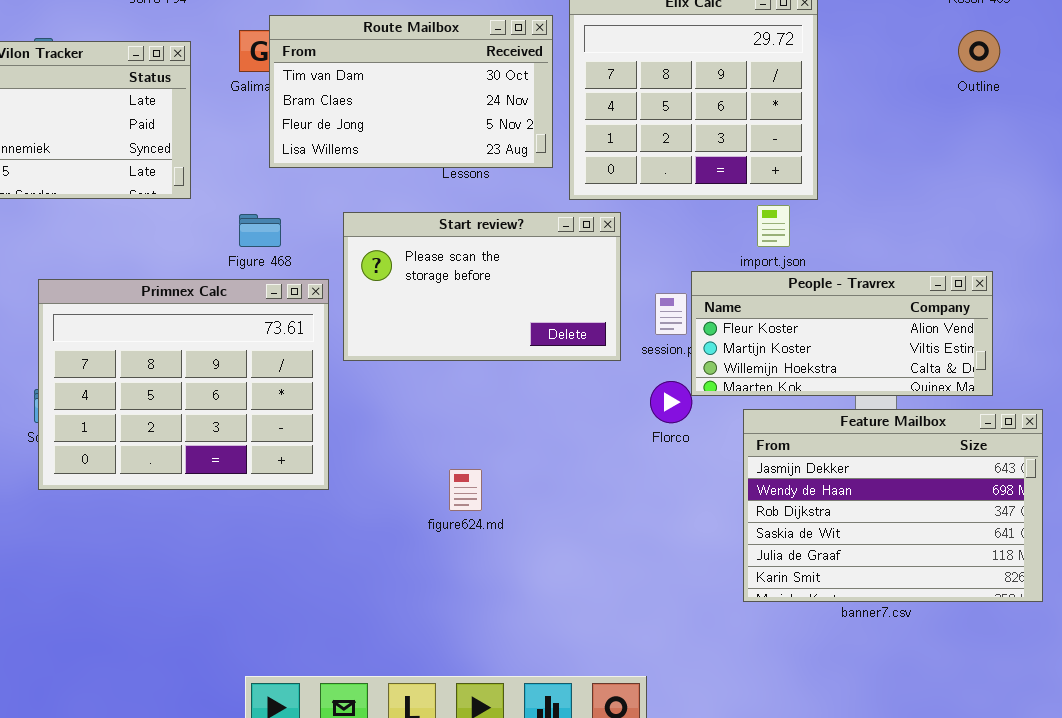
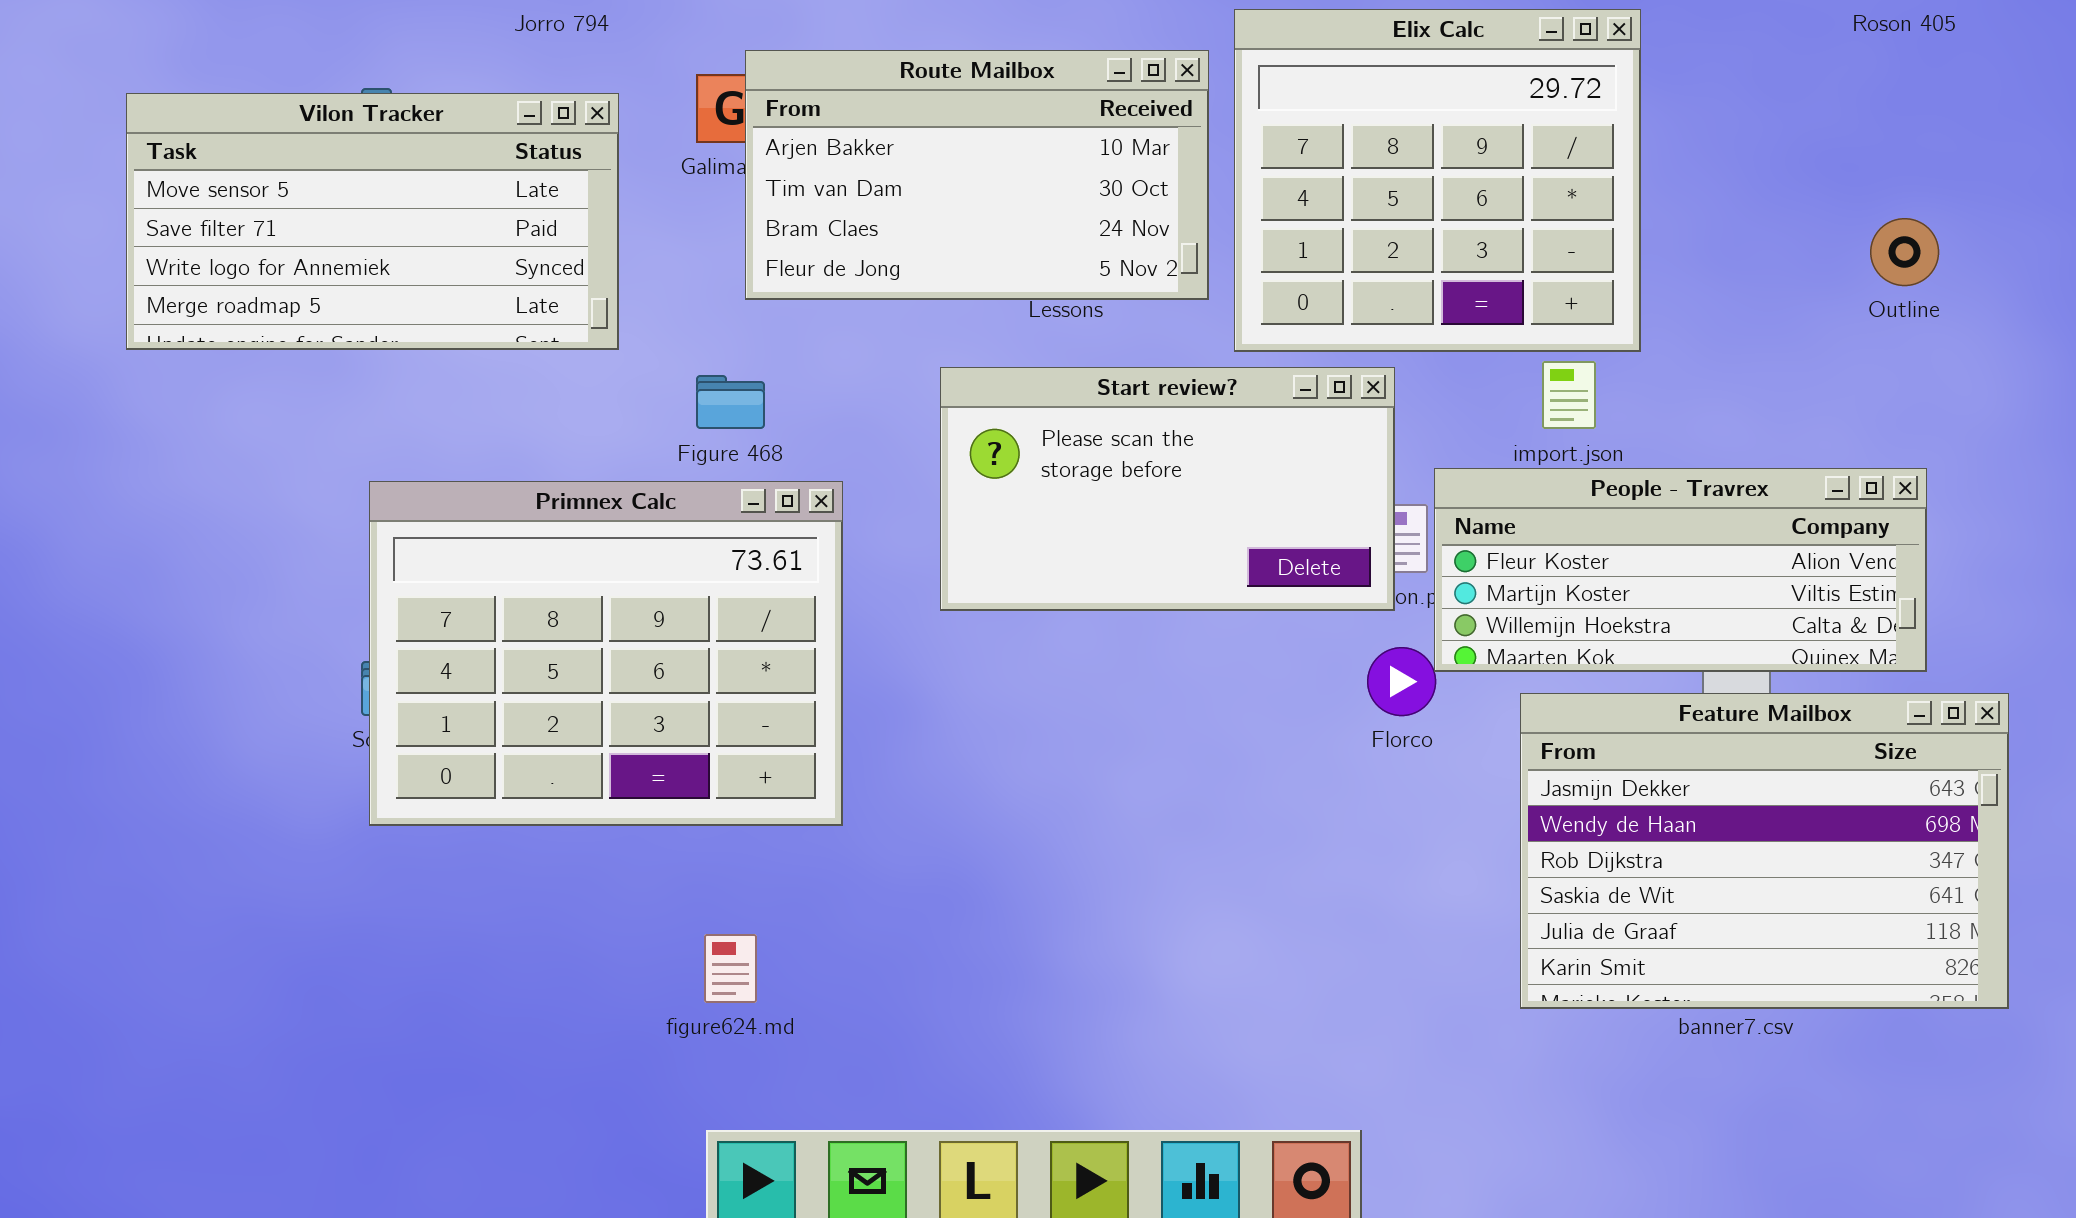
Route Mailbox: [269,15,553,168] -> [745,50,1209,300], scrolled up 1 row
Outline: [958,30,1000,72] -> [1870,218,1939,286], moved
Start review?: [343,212,621,361] -> [940,367,1395,611], moved
figure624.md: [449,469,482,511] -> [704,934,757,1003], moved

